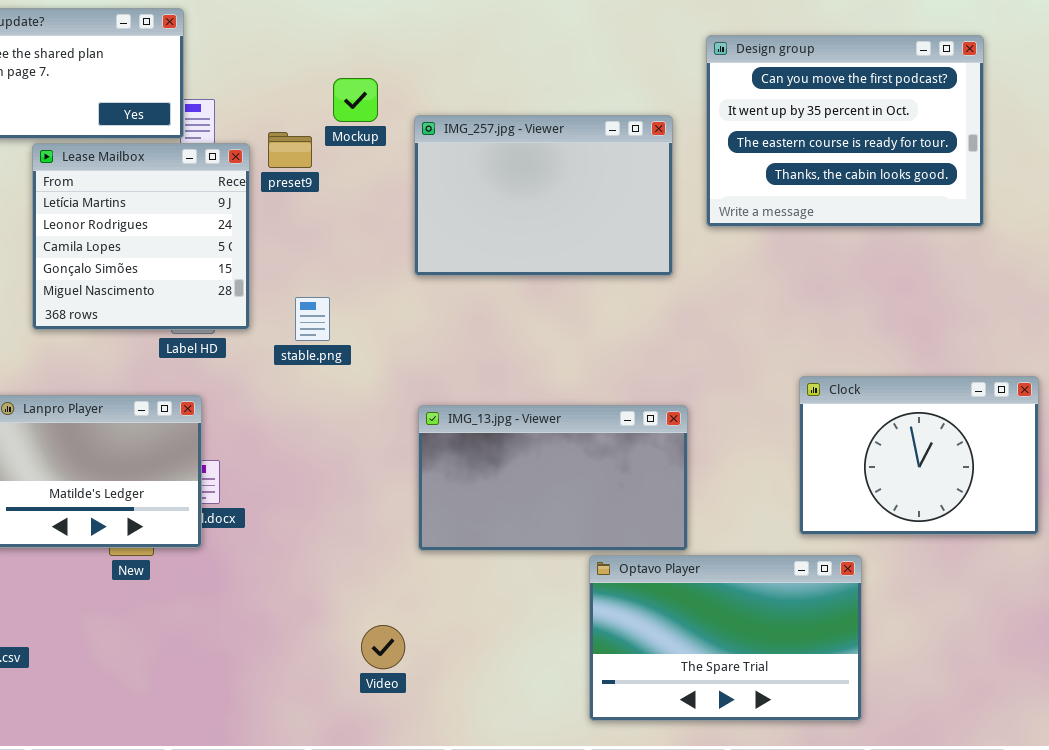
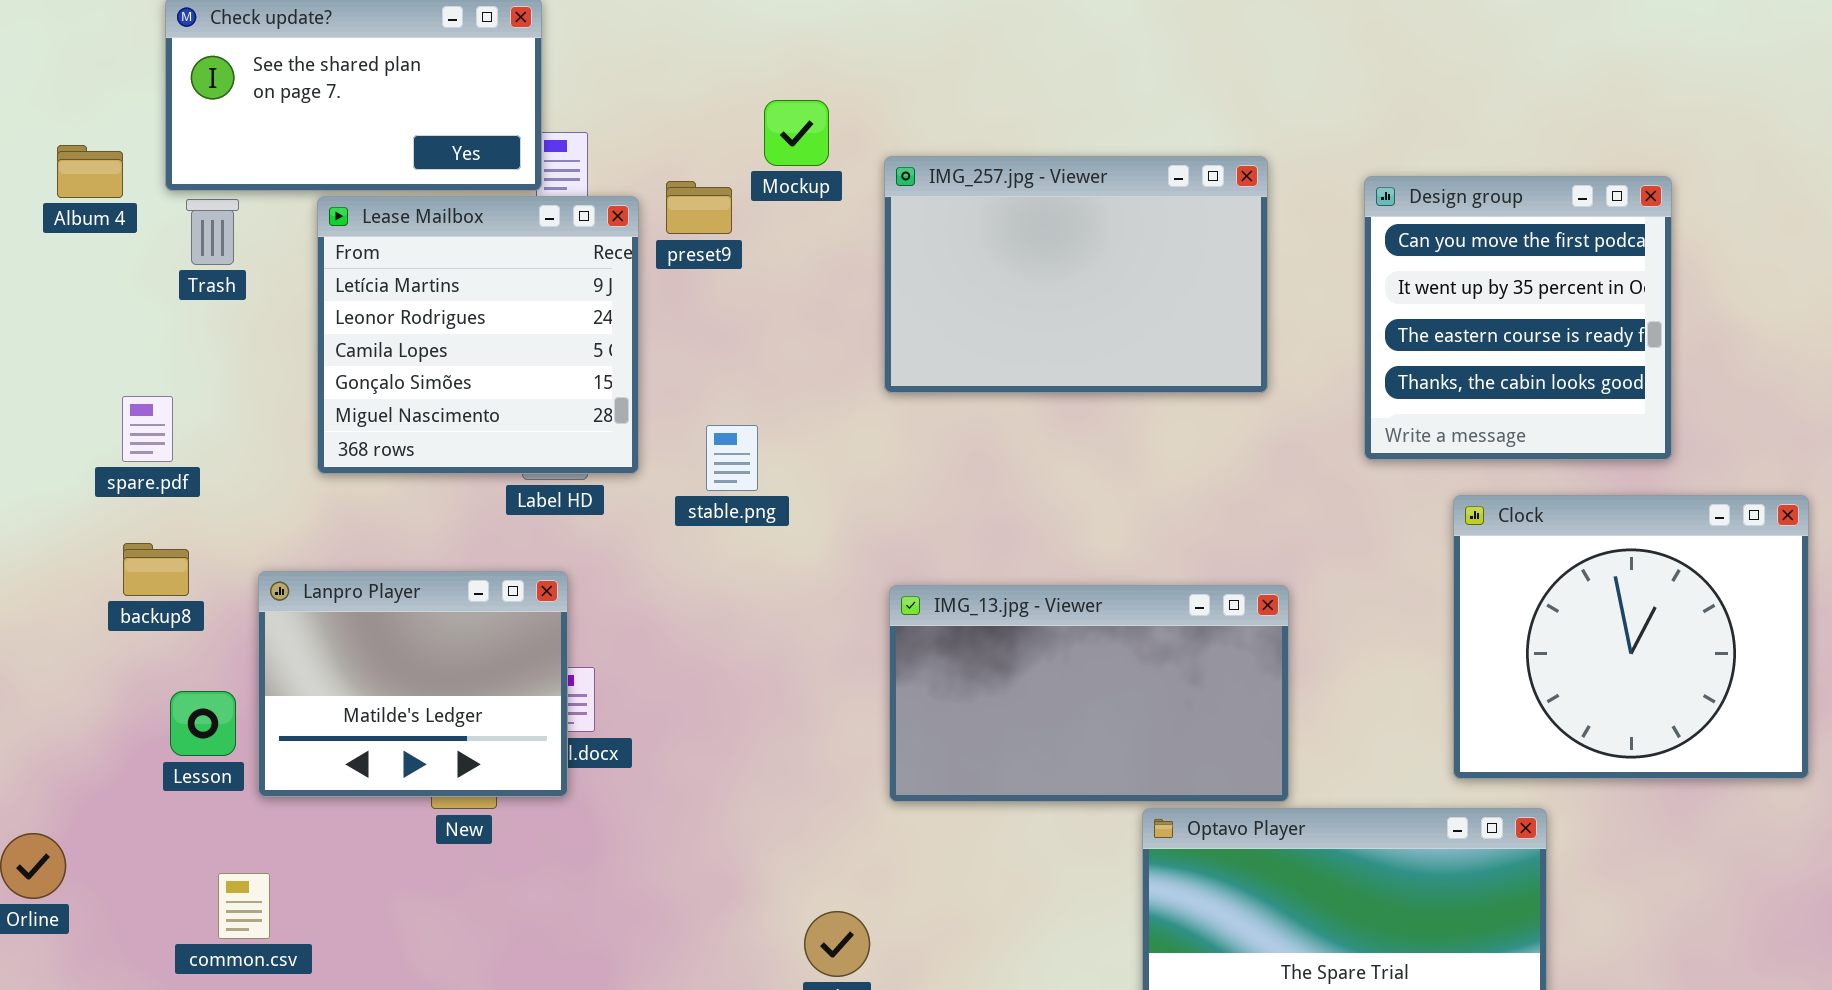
Design group: [706,35,984,227] -> [1364,176,1672,460], moved, resized
Clock: [799,376,1039,535] -> [1453,495,1809,779], resized

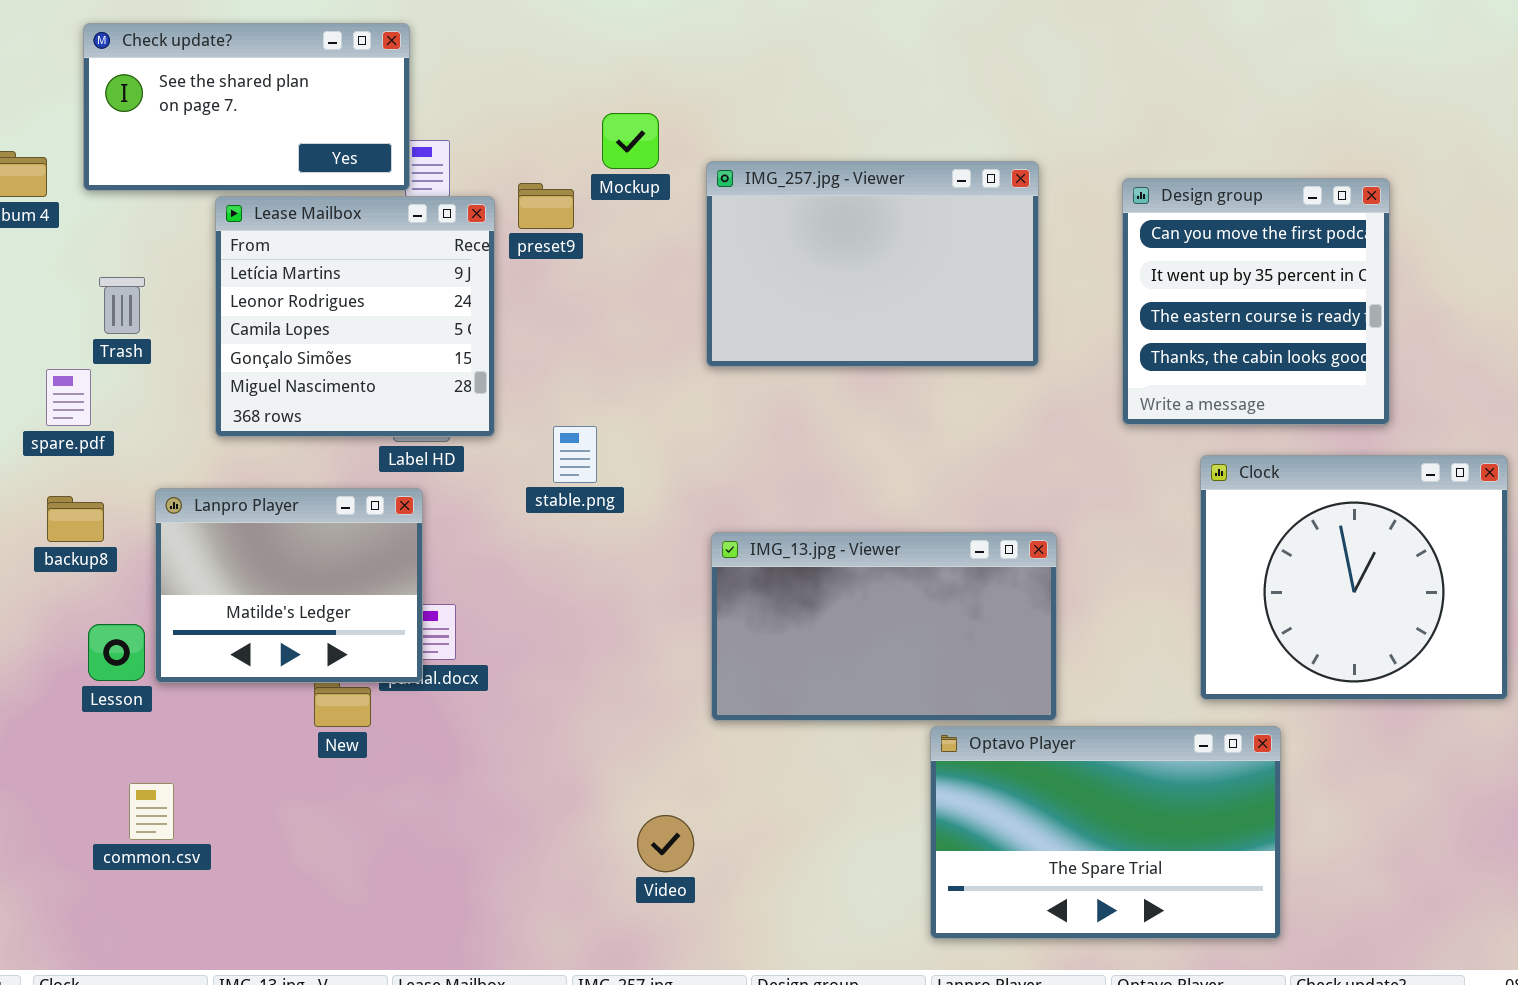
Trash: [186,199,239,265] -> [99,277,145,334], moved
stable.png: [706,425,758,491] -> [553,426,597,483], moved
Lanpro Player: [258,571,568,797] -> [155,488,423,683], moved

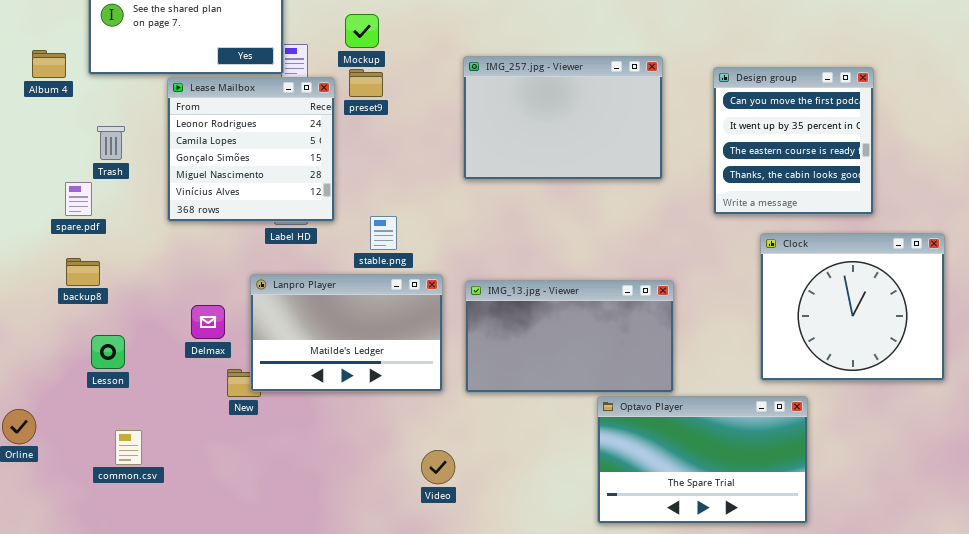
Mockup: [602,113,659,169] -> [345,14,379,48], moved
Lease Mailbox: [215,196,495,437] -> [167,77,335,222], scrolled down 1 row
Lanpro Player: [155,488,423,683] -> [250,274,443,392], moved, resized

